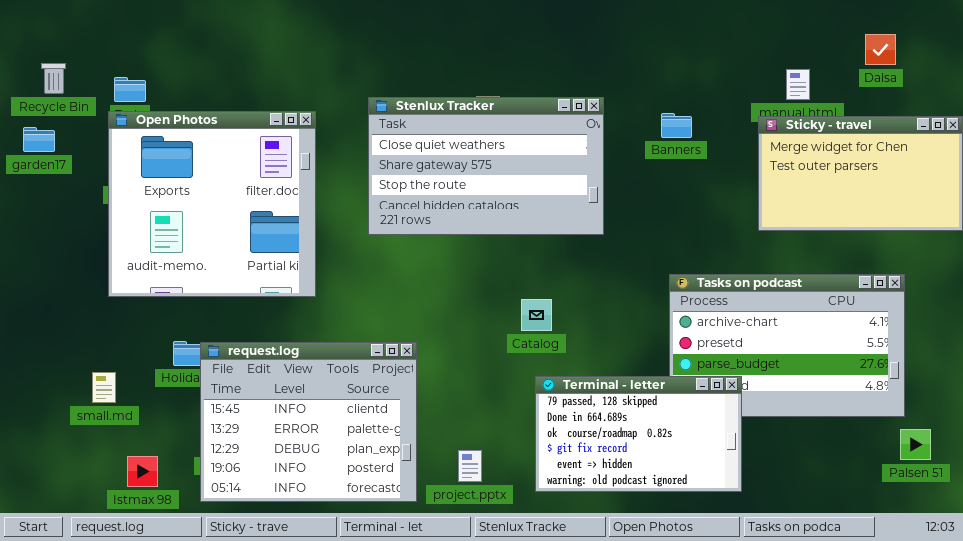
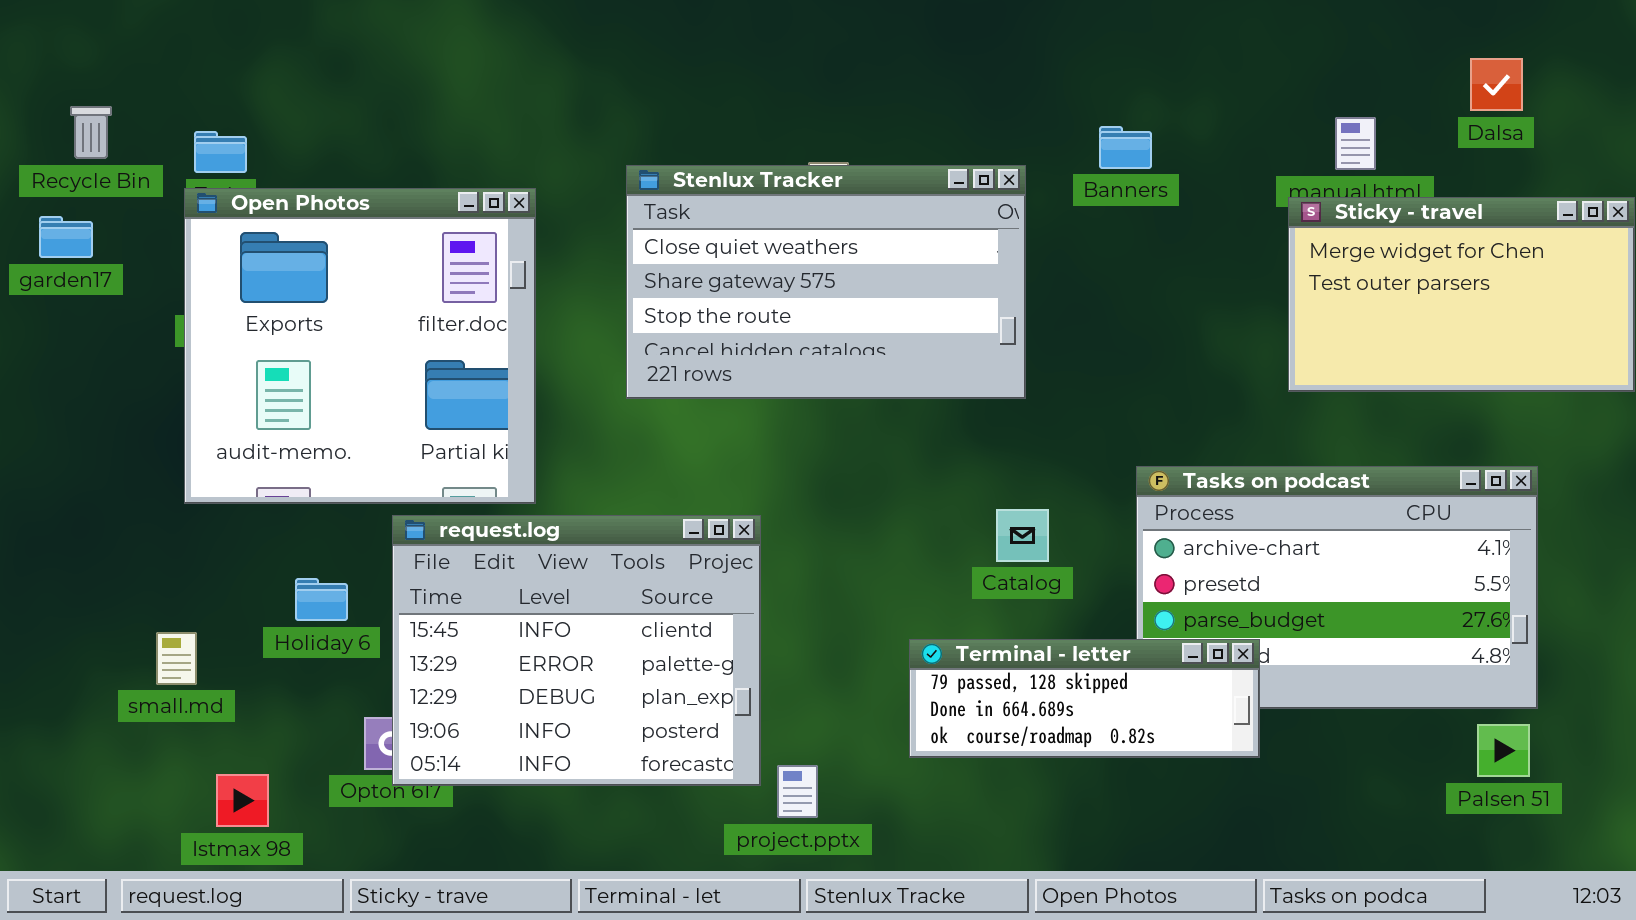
Banners: [661,113,692,138] -> [1099,126,1152,169], moved
Catalog: [521,299,552,331] -> [996,509,1049,562], moved
request.log: [200,342,417,502] -> [392,515,761,786], moved
Terminal - letter: [535,376,742,492] -> [909,639,1260,758], resized
Palsen 51: [900,429,931,460] -> [1477,724,1530,777], moved

